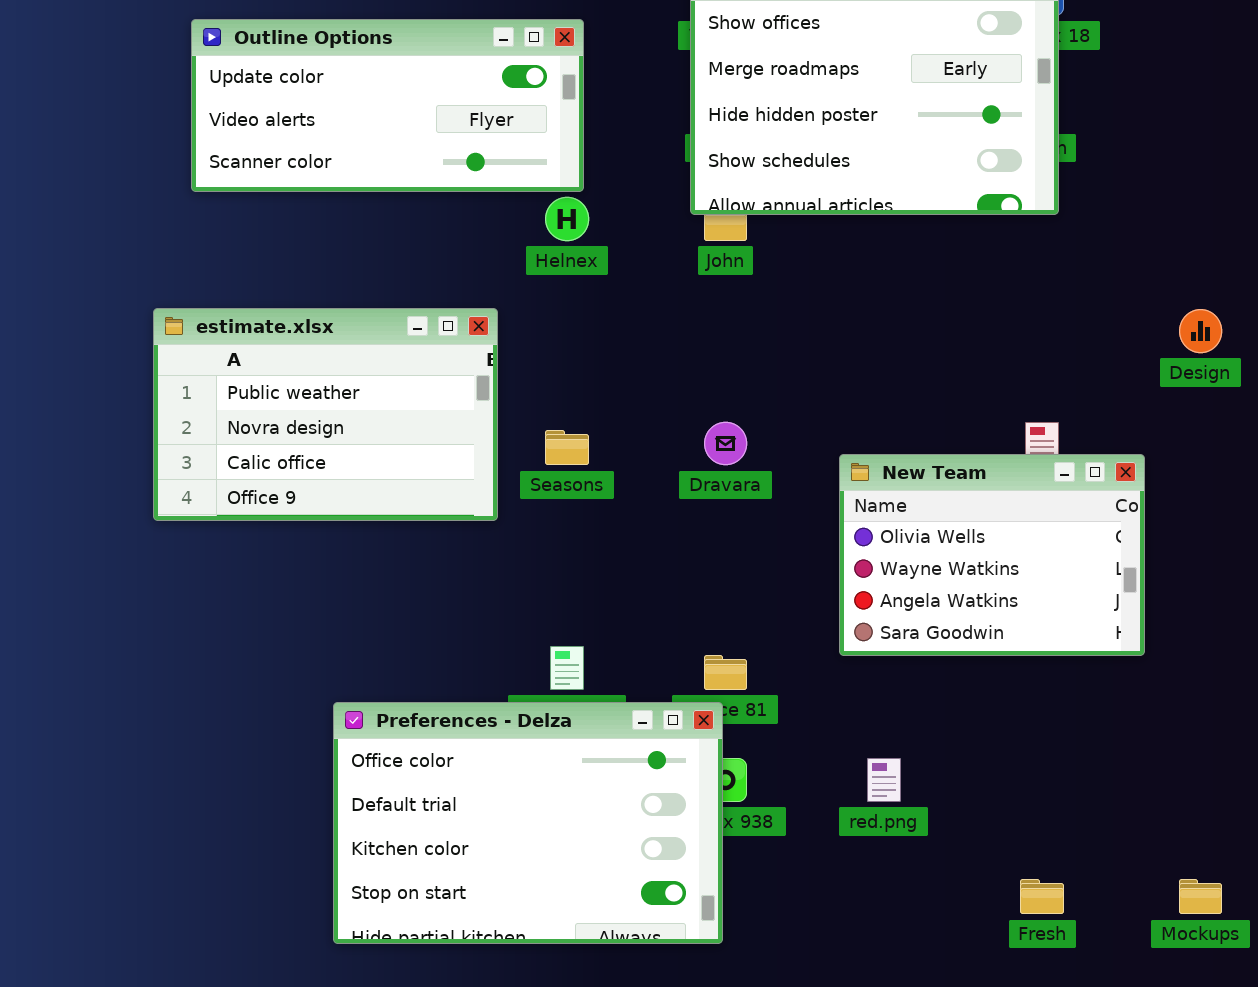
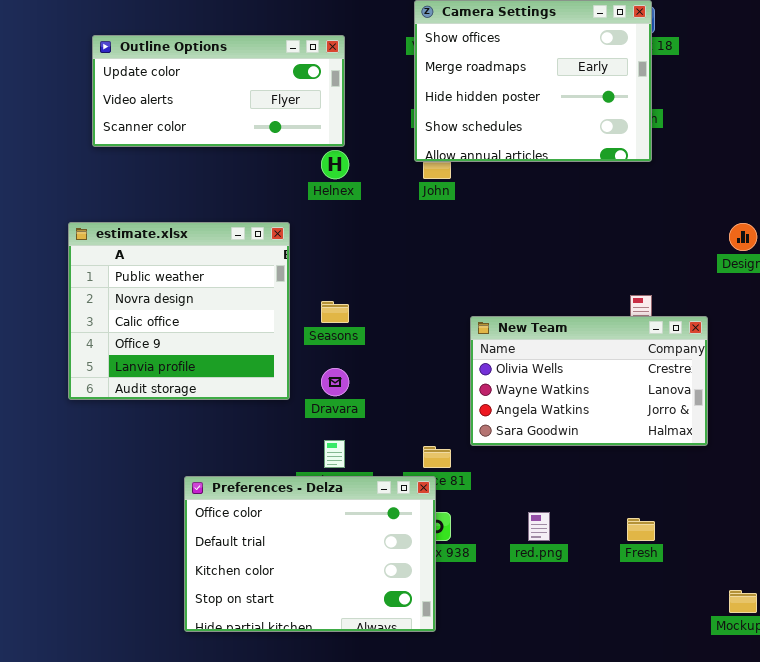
estimate.xlsx: [153,308,498,521] -> [68,222,290,400], resized
Dravara: [704,422,747,465] -> [321,368,349,396], moved
New Team: [839,454,1145,656] -> [470,316,708,446], resized
Fresh: [1020,879,1064,914] -> [627,518,655,541], moved

